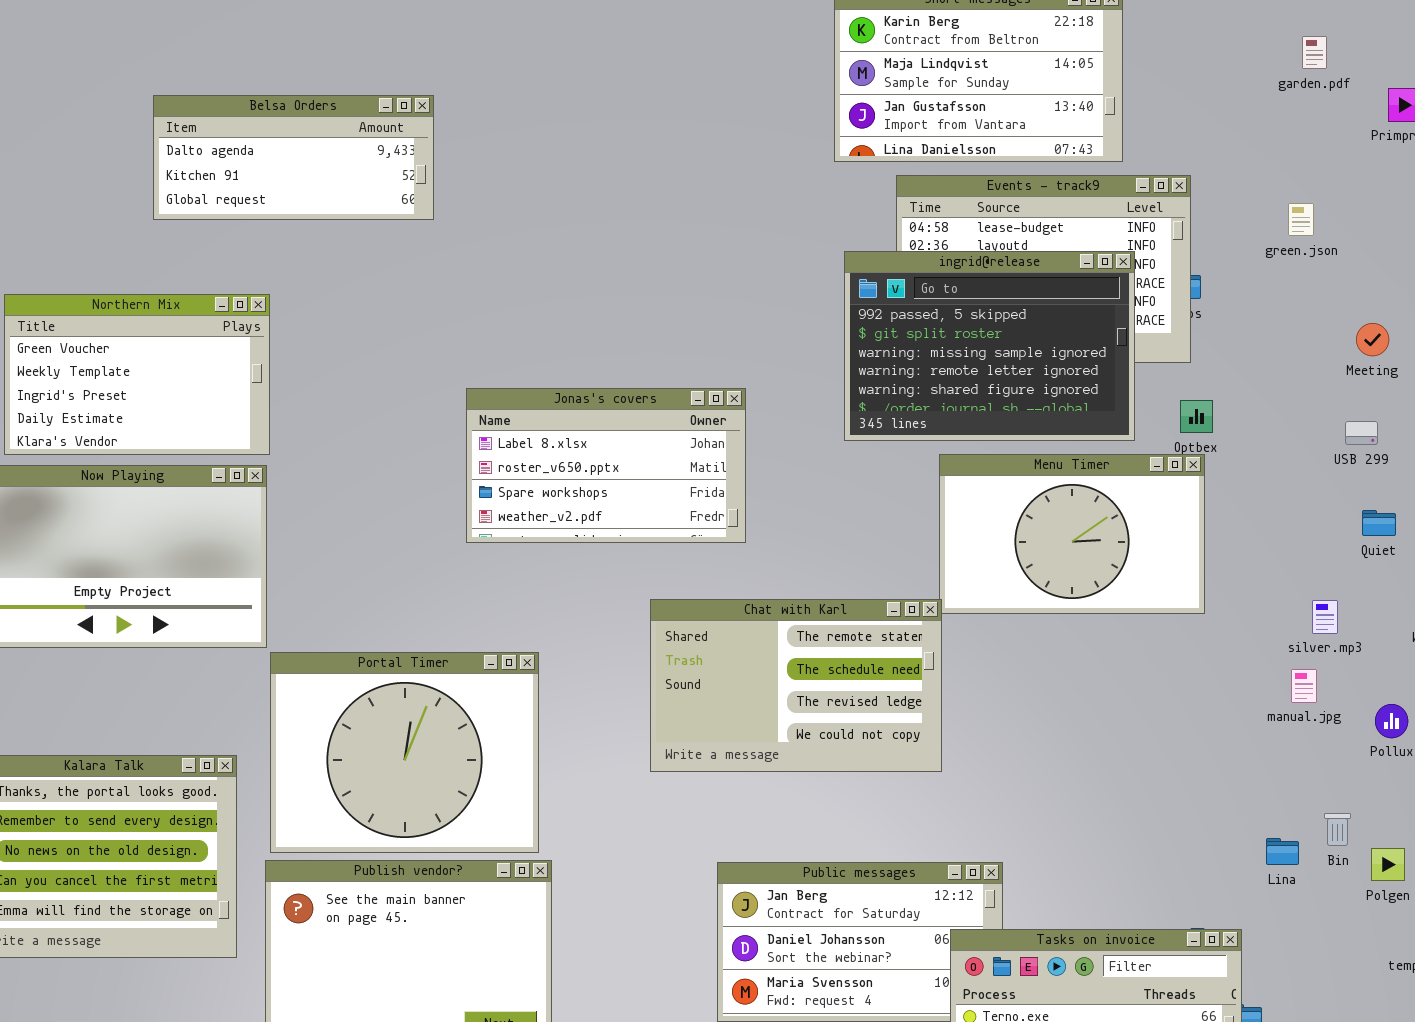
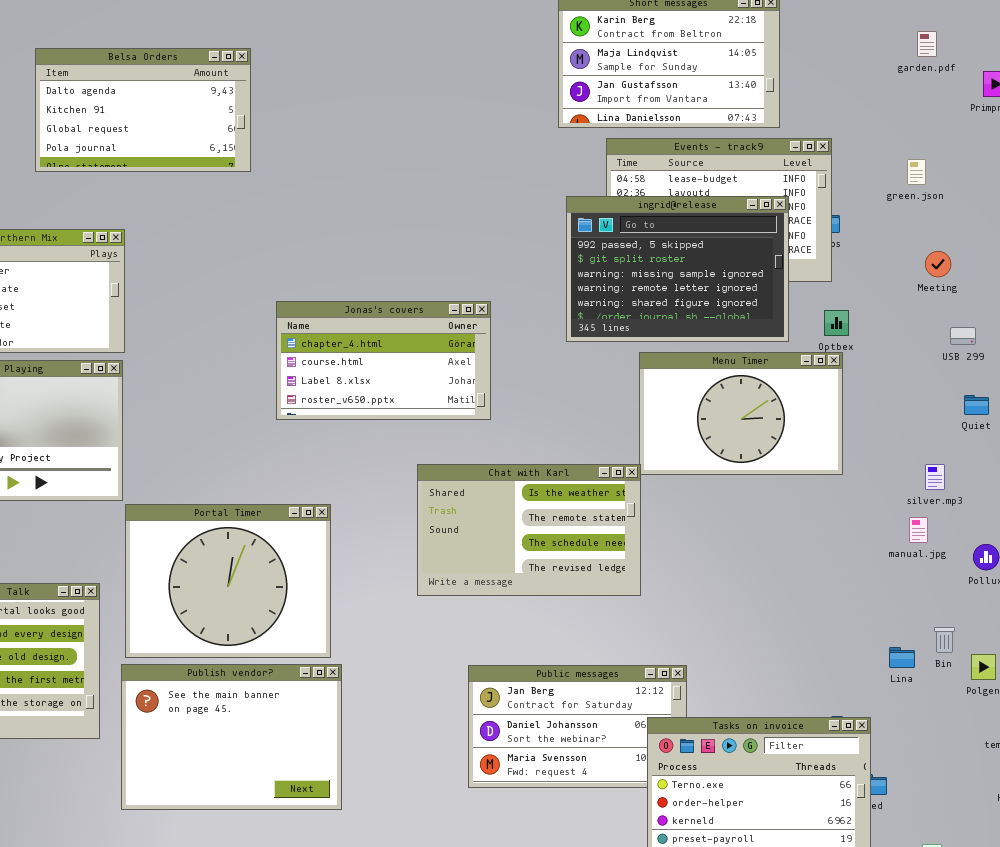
Belsa Orders: [153,95,434,220] -> [35,48,251,172], resized
Meeting: [1356,323,1389,356] -> [925,251,951,277], moved
Jonas's covers: [466,388,746,543] -> [276,301,491,420], scrolled up 2 rows
Chat with Karl: [650,599,942,772] -> [417,464,641,596], scrolled up 1 row

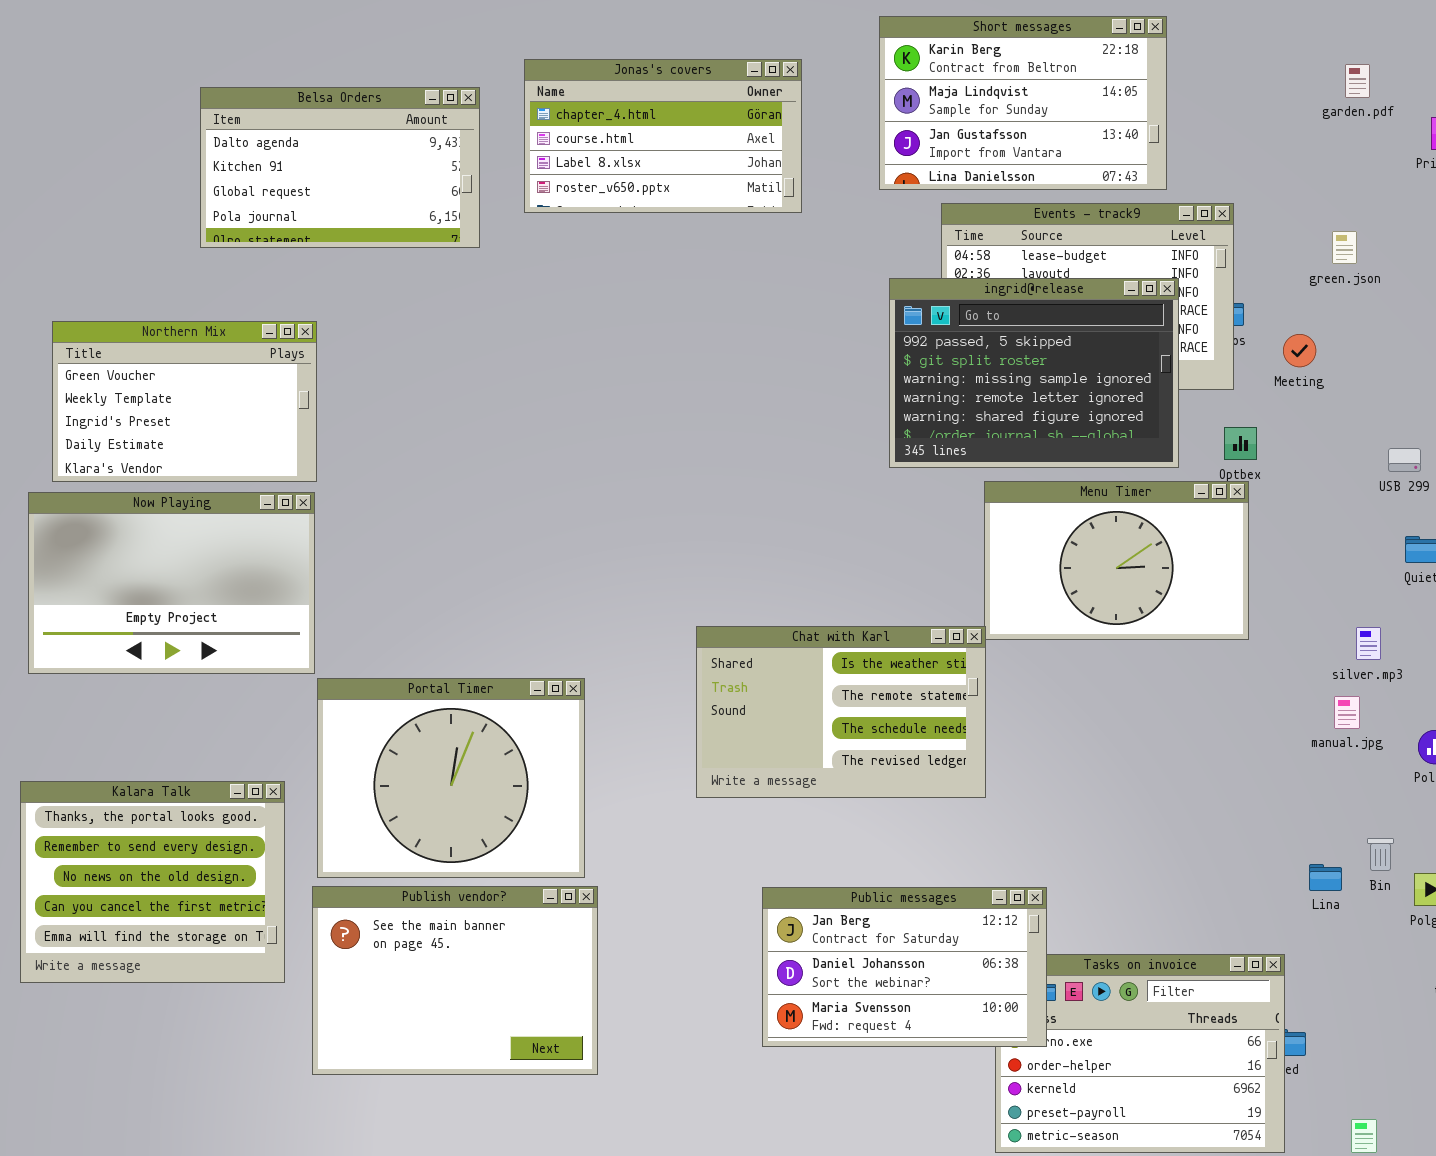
Meeting: [925,251,951,277] -> [1283,334,1316,367], moved
Jonas's covers: [276,301,491,420] -> [524,59,802,213], moved
Public messages: [468,665,687,788] -> [762,887,1047,1047], raised

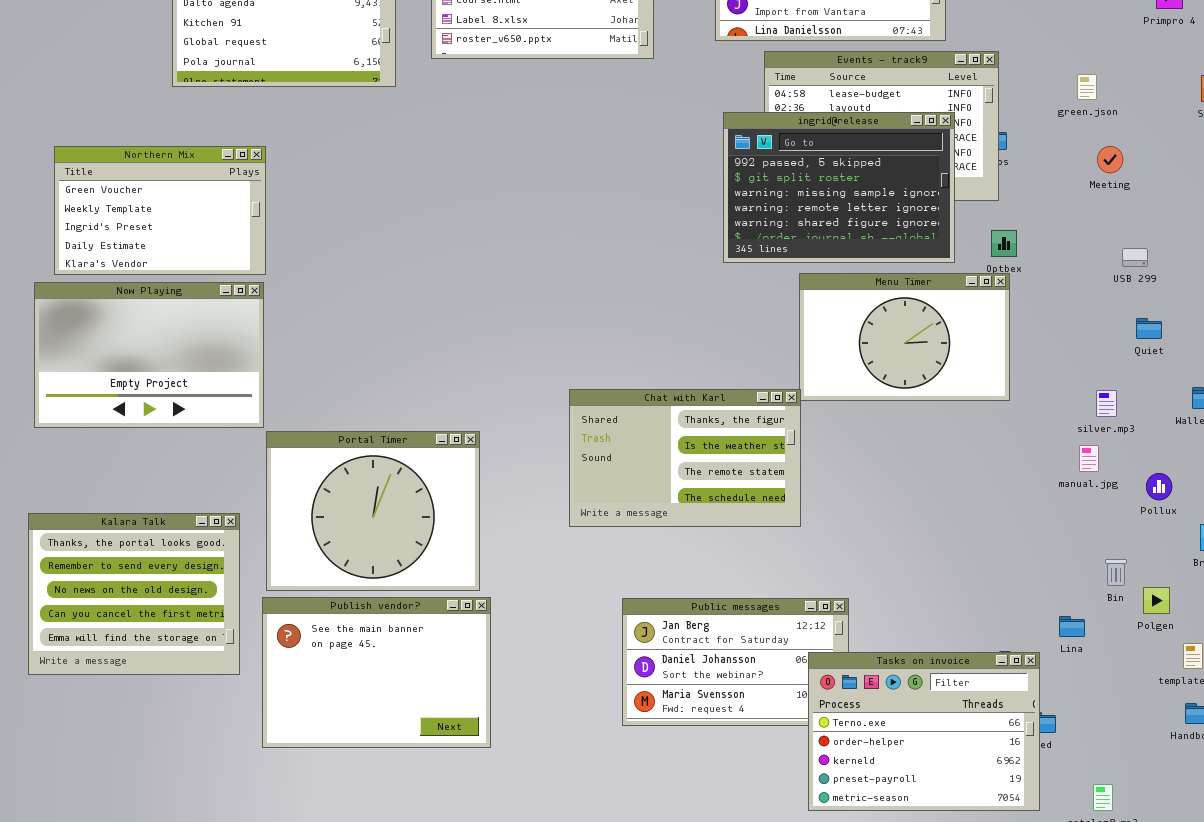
Meeting: [1283,334,1316,367] -> [1097,146,1123,173], moved
Chat with Karl: [696,626,986,798] -> [569,389,801,527], scrolled up 1 row
Lina: [1309,864,1342,891] -> [1059,616,1085,637], moved
Tasks on invoice: [995,954,1285,1153] -> [808,652,1040,811], raised

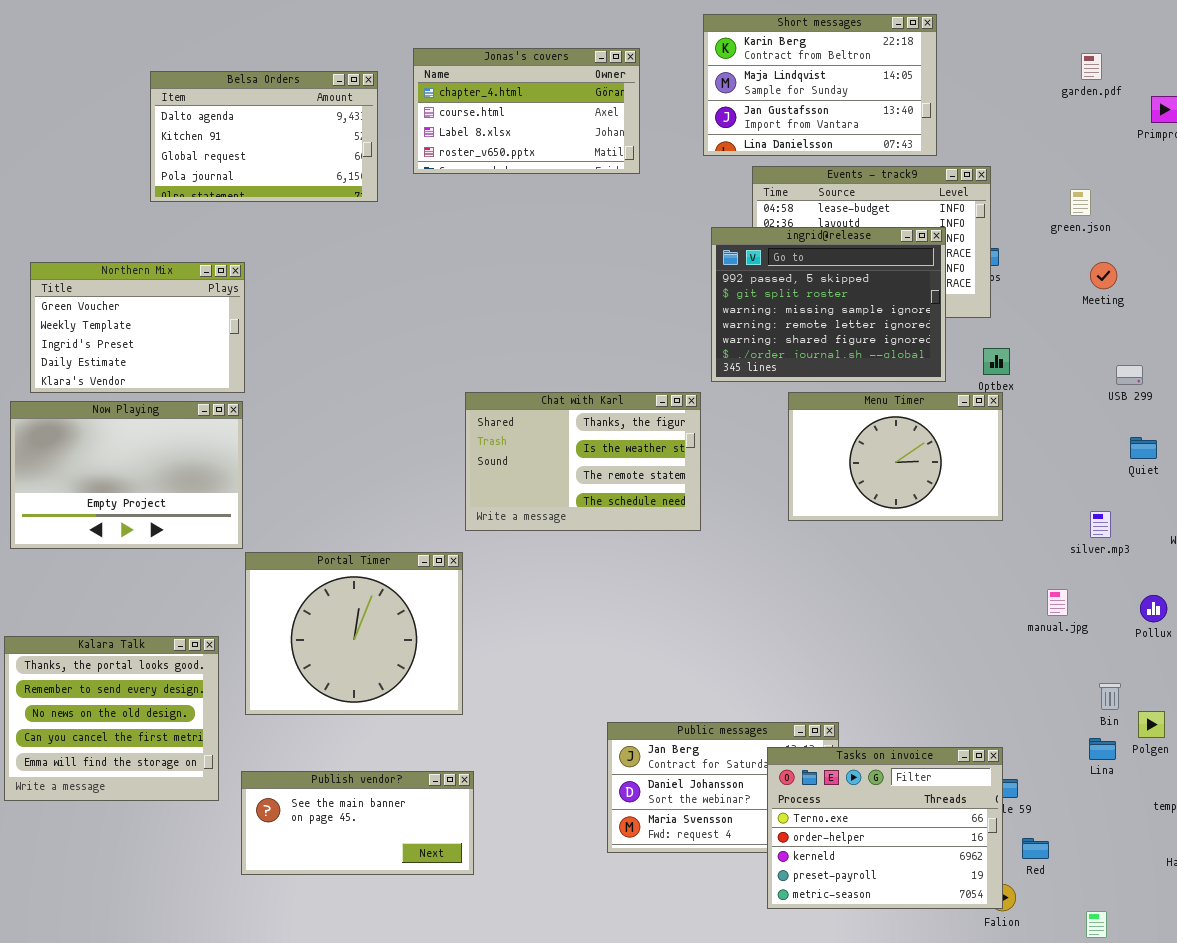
Chat with Karl: [569,389,801,527] -> [465,392,701,531], moved
manual.jpg: [1079,445,1099,472] -> [1047,589,1068,616], moved
Publish vendor?: [262,597,491,748] -> [241,771,474,875], resized
Lina: [1059,616,1085,637] -> [1089,738,1116,760], moved
Tasks on invoice: [808,652,1040,811] -> [767,747,1003,909], moved

